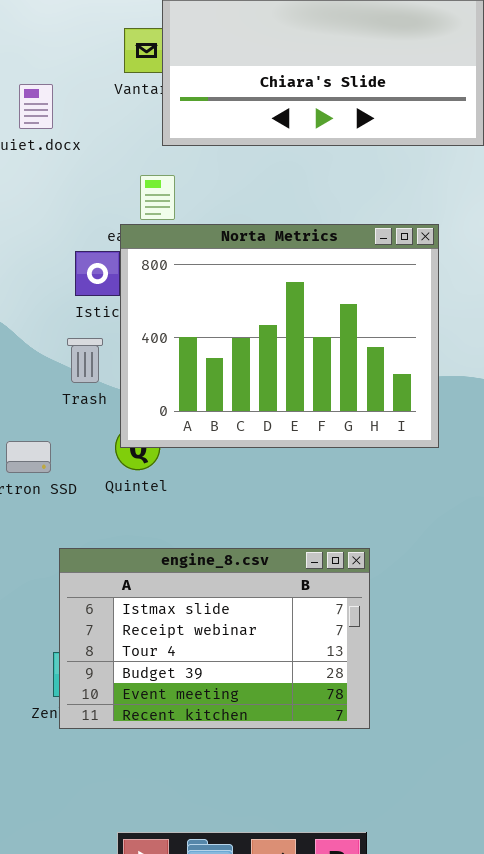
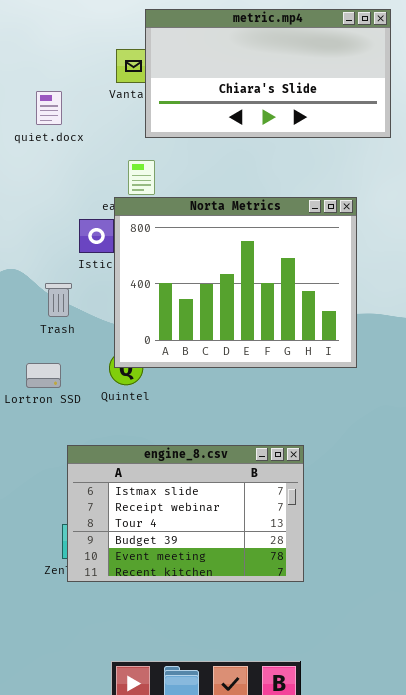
Trash: [67,338,103,383] -> [45,283,72,317], moved

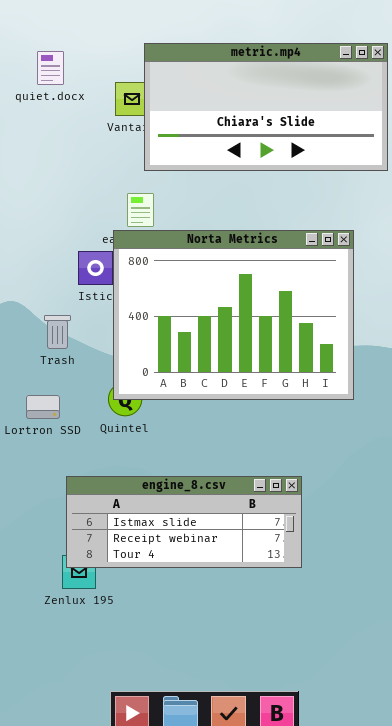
quiet.docx: [36,91,62,125] -> [37,51,64,85], moved
engine_8.csv: [67,445,304,582] -> [66,476,302,568], resized

